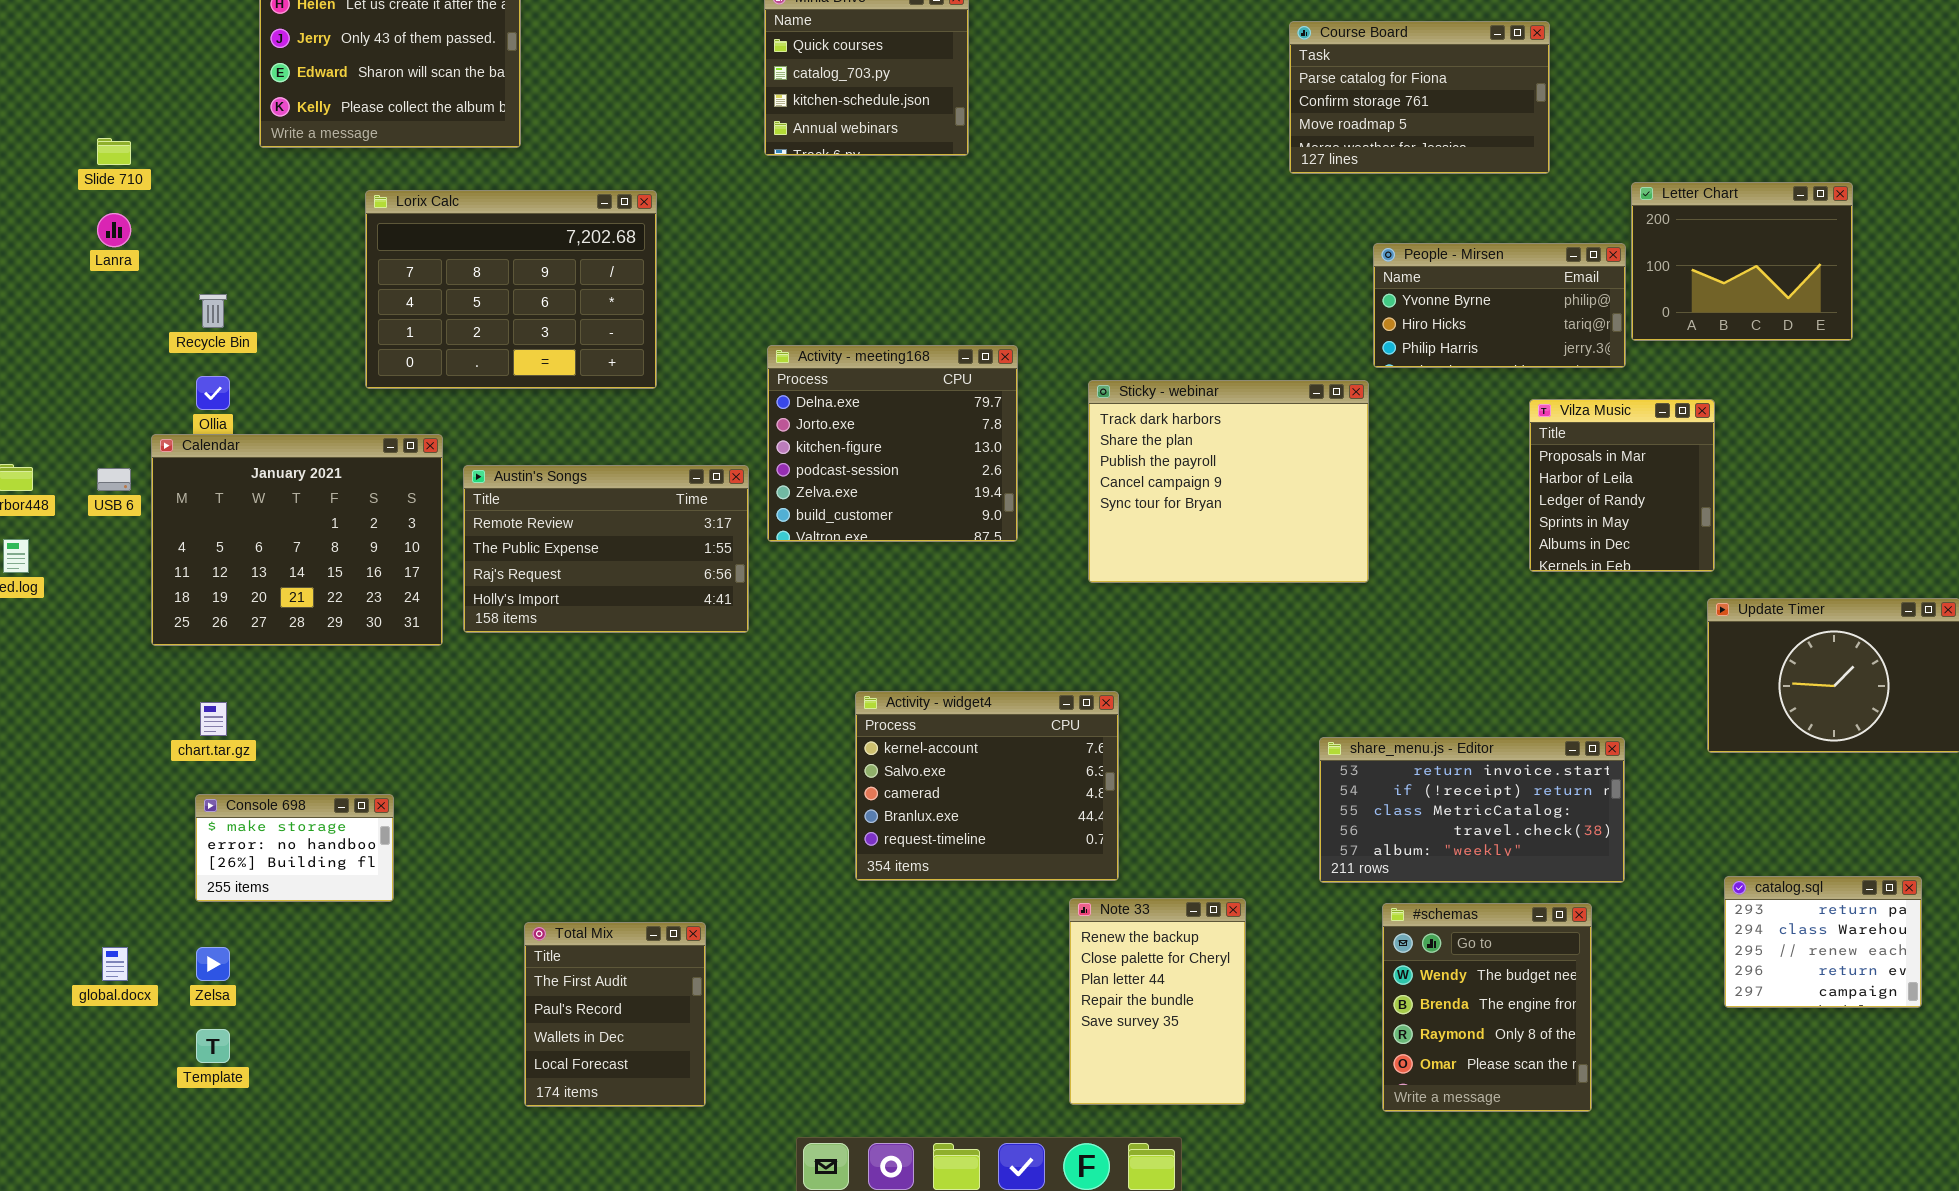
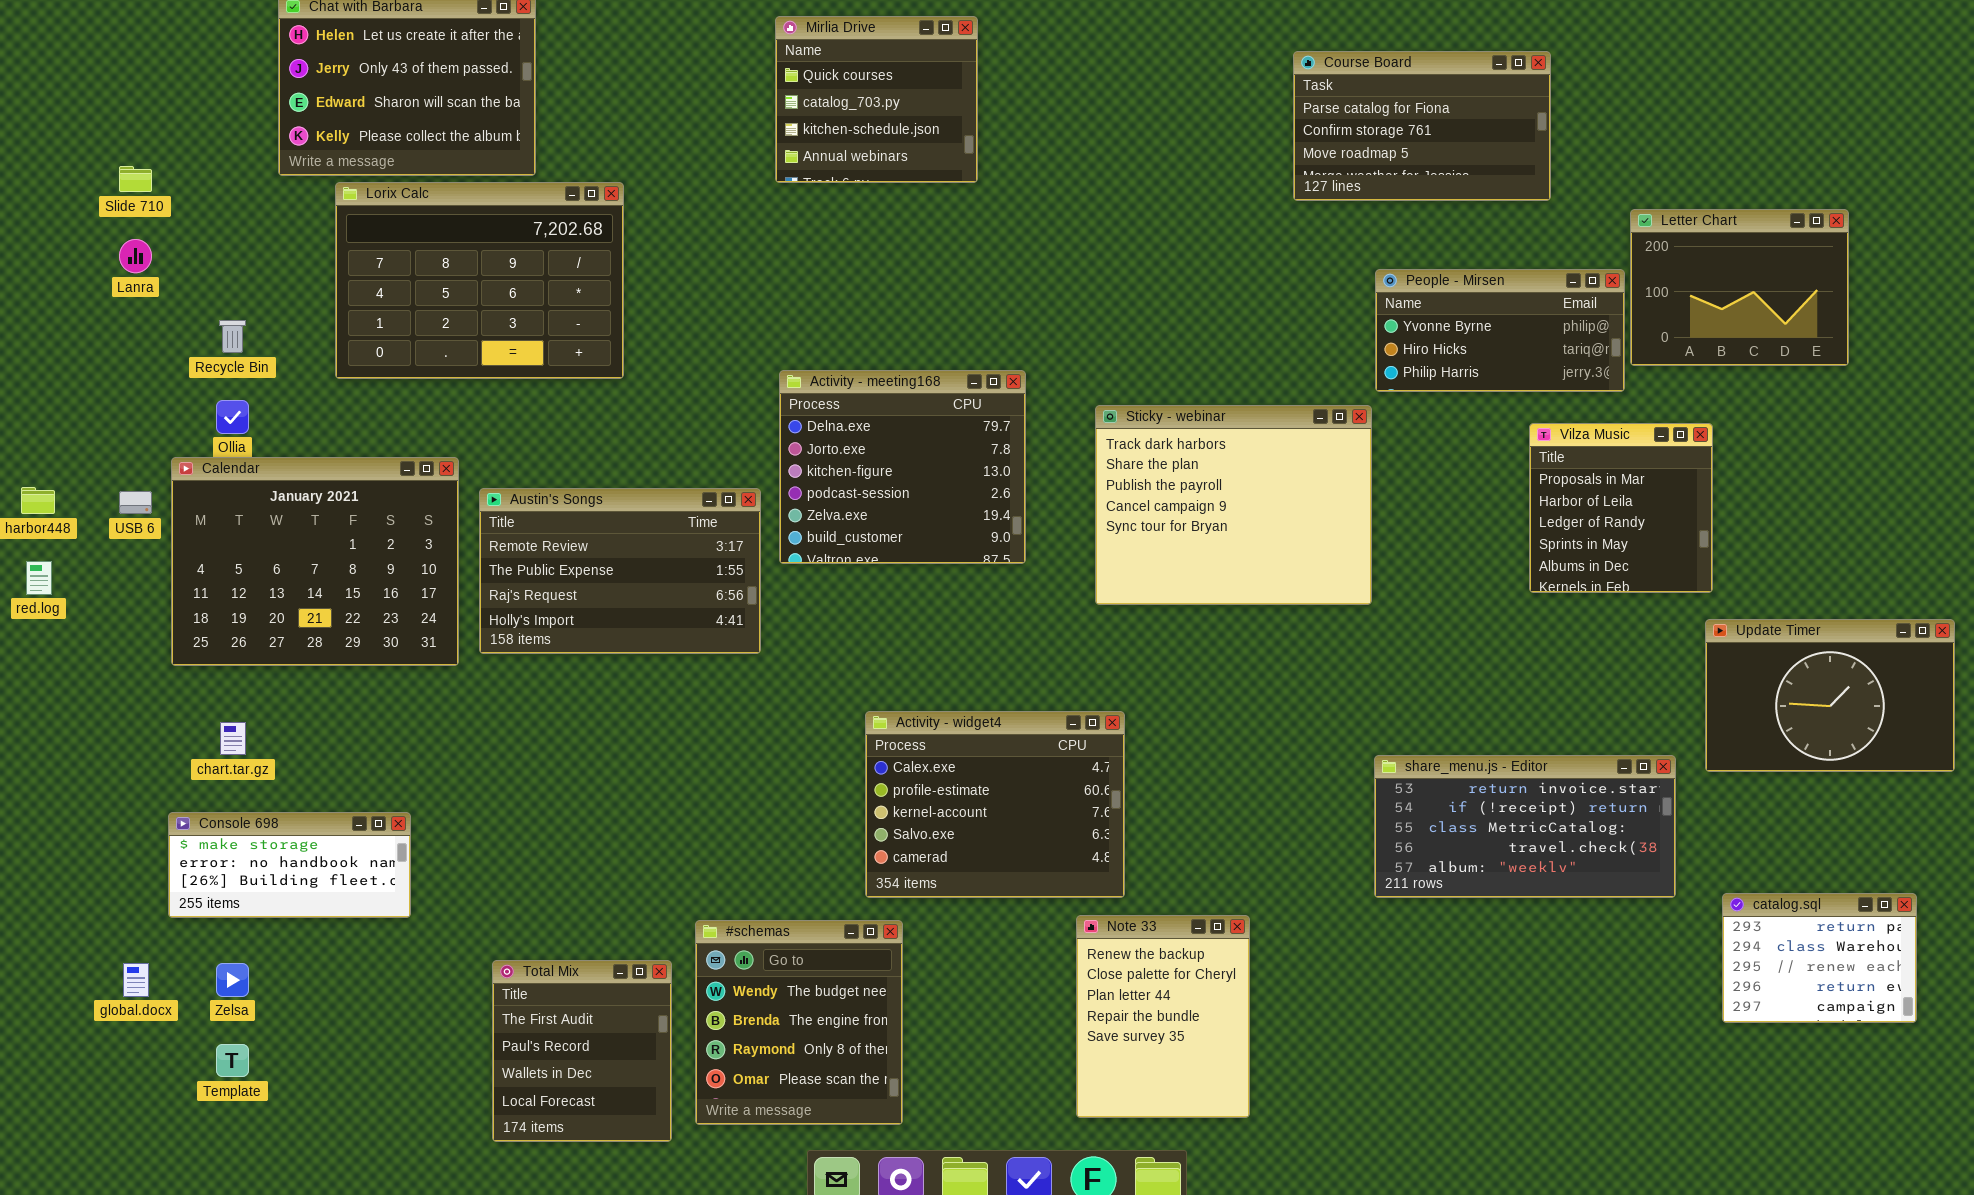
Lorix Calc: [365,190,657,389] -> [335,182,624,379], moved
Activity - widget4: [855,691,1119,881] -> [865,711,1125,898], scrolled up 2 rows
share_menu.js - Editor: [1319,737,1625,883] -> [1374,755,1676,898], moved
Console 698: [195,794,394,902] -> [168,812,411,918], resized
#schemas: [1382,903,1592,1112] -> [695,920,903,1125], moved
Total Mix: [524,922,706,1107] -> [492,960,672,1142], moved

